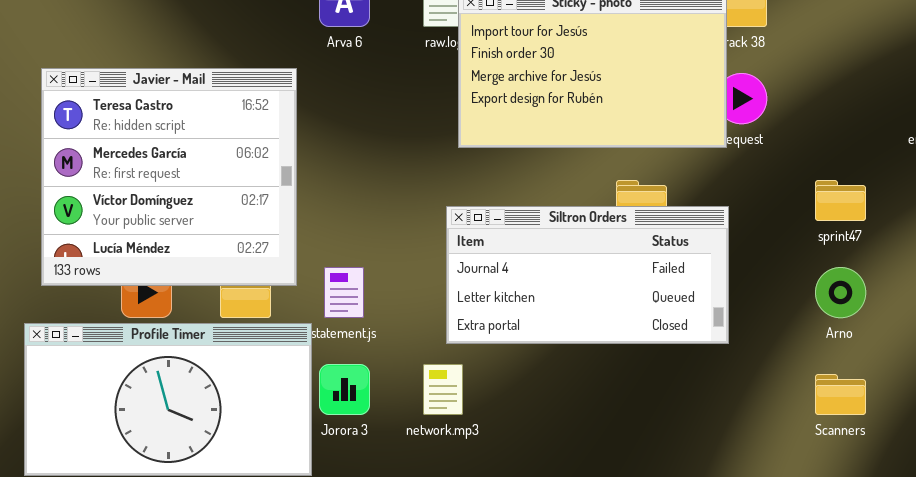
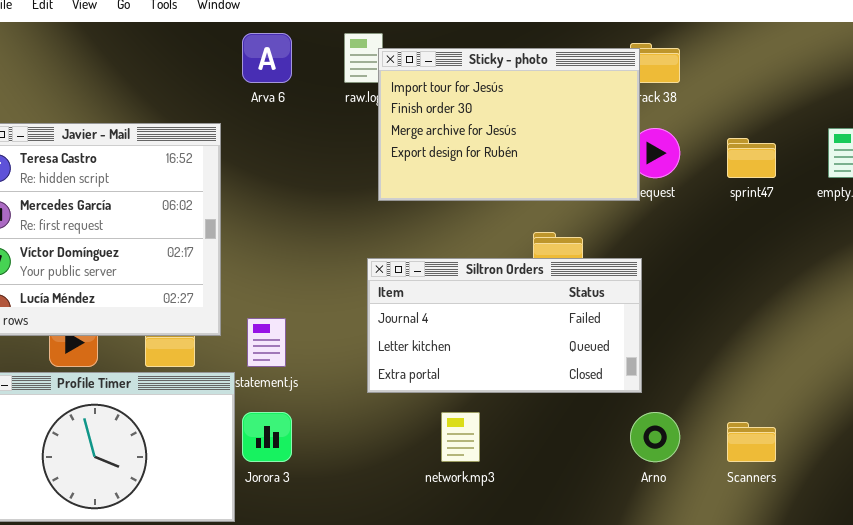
sprint47: [815,180,866,221] -> [727,138,776,178], moved
Arno: [815,267,866,318] -> [630,412,680,462], moved
network.mp3: [423,364,463,415] -> [441,412,480,462], moved

